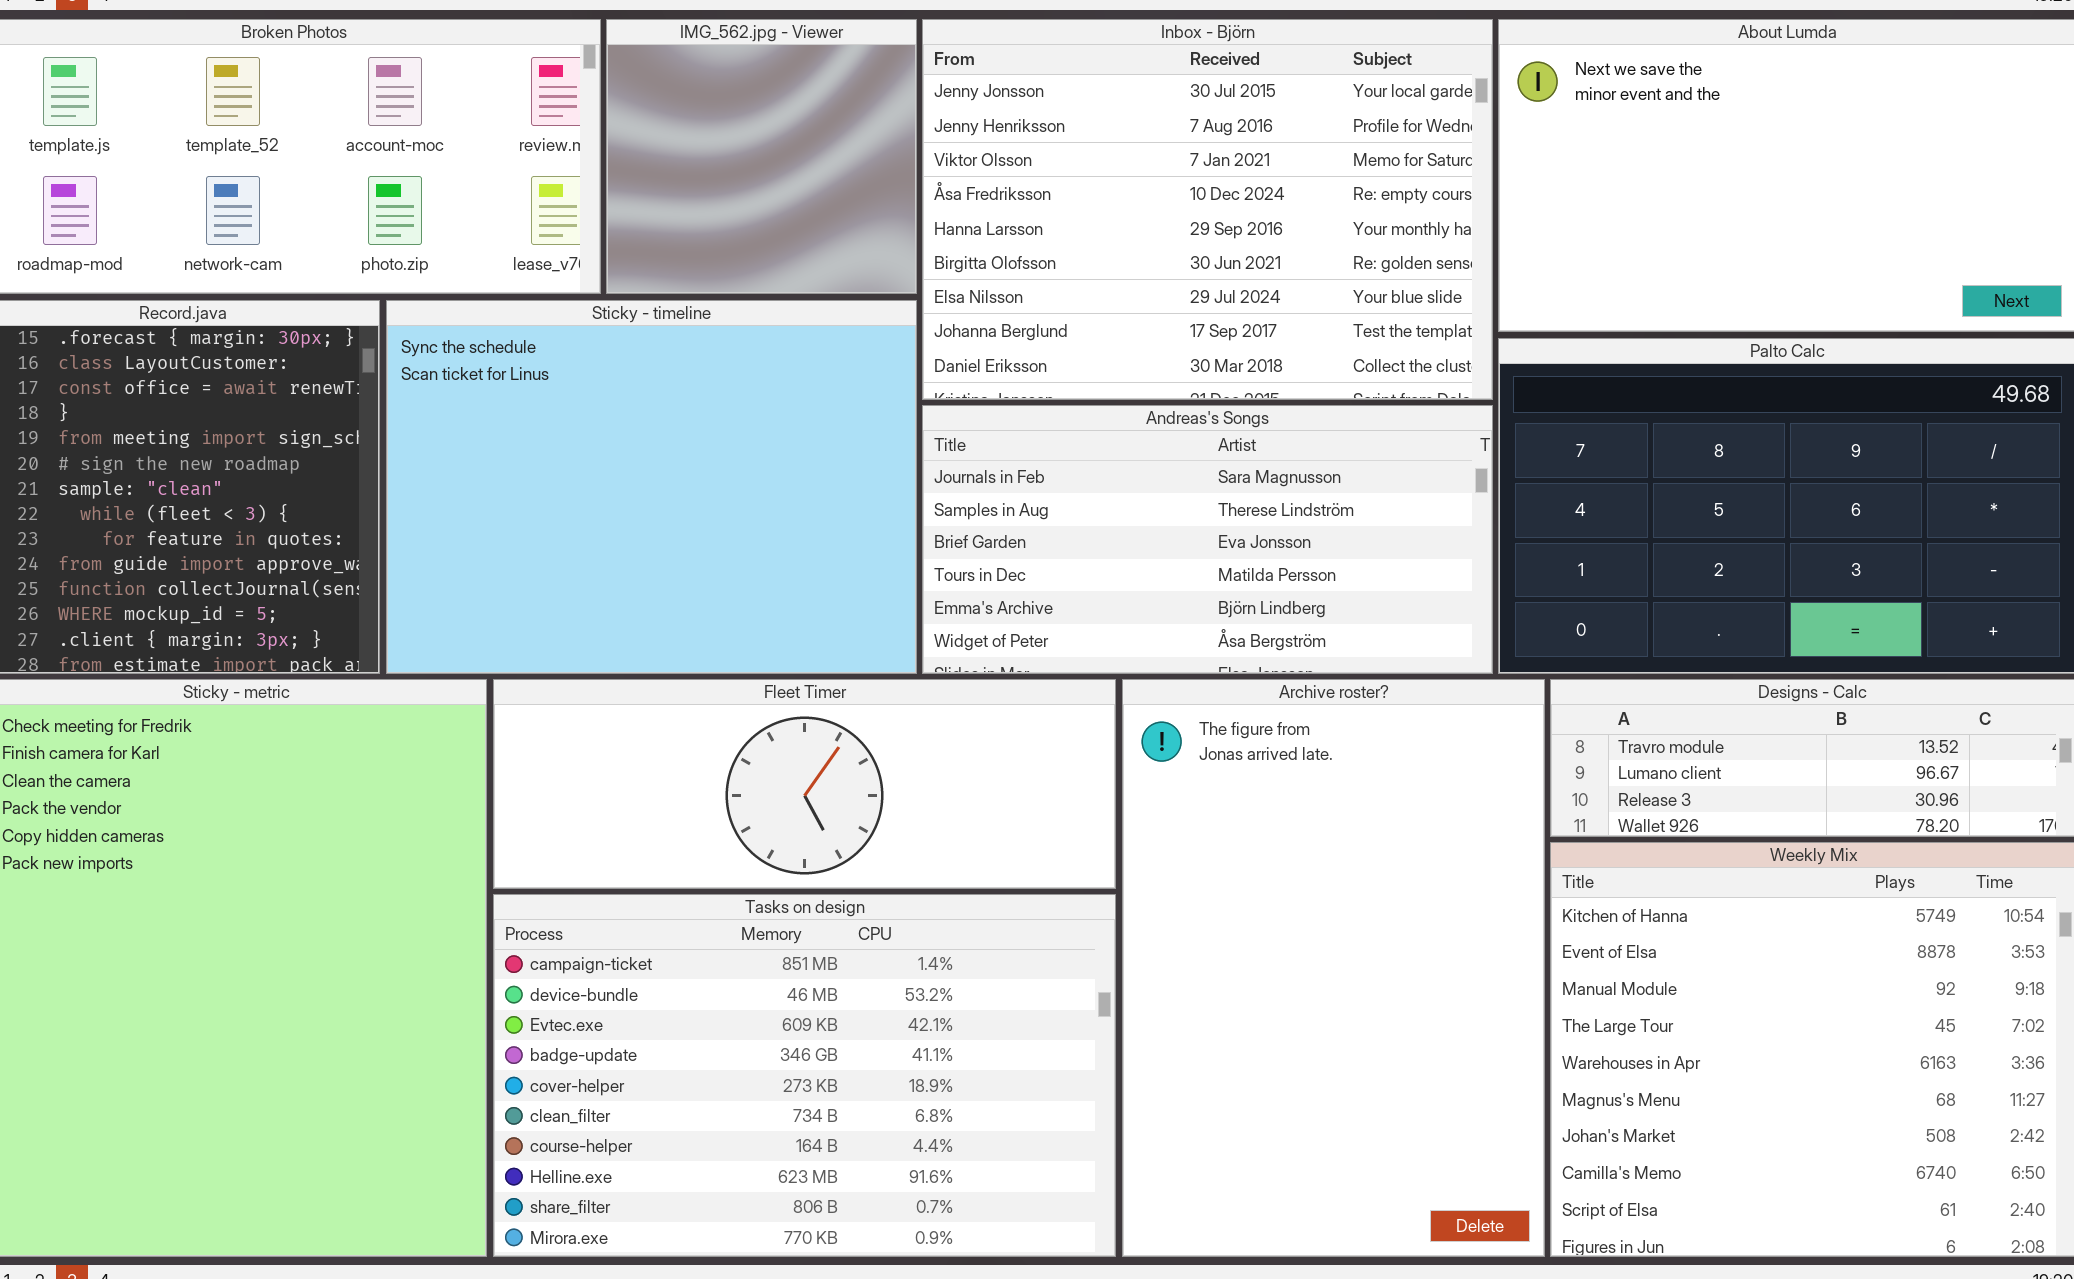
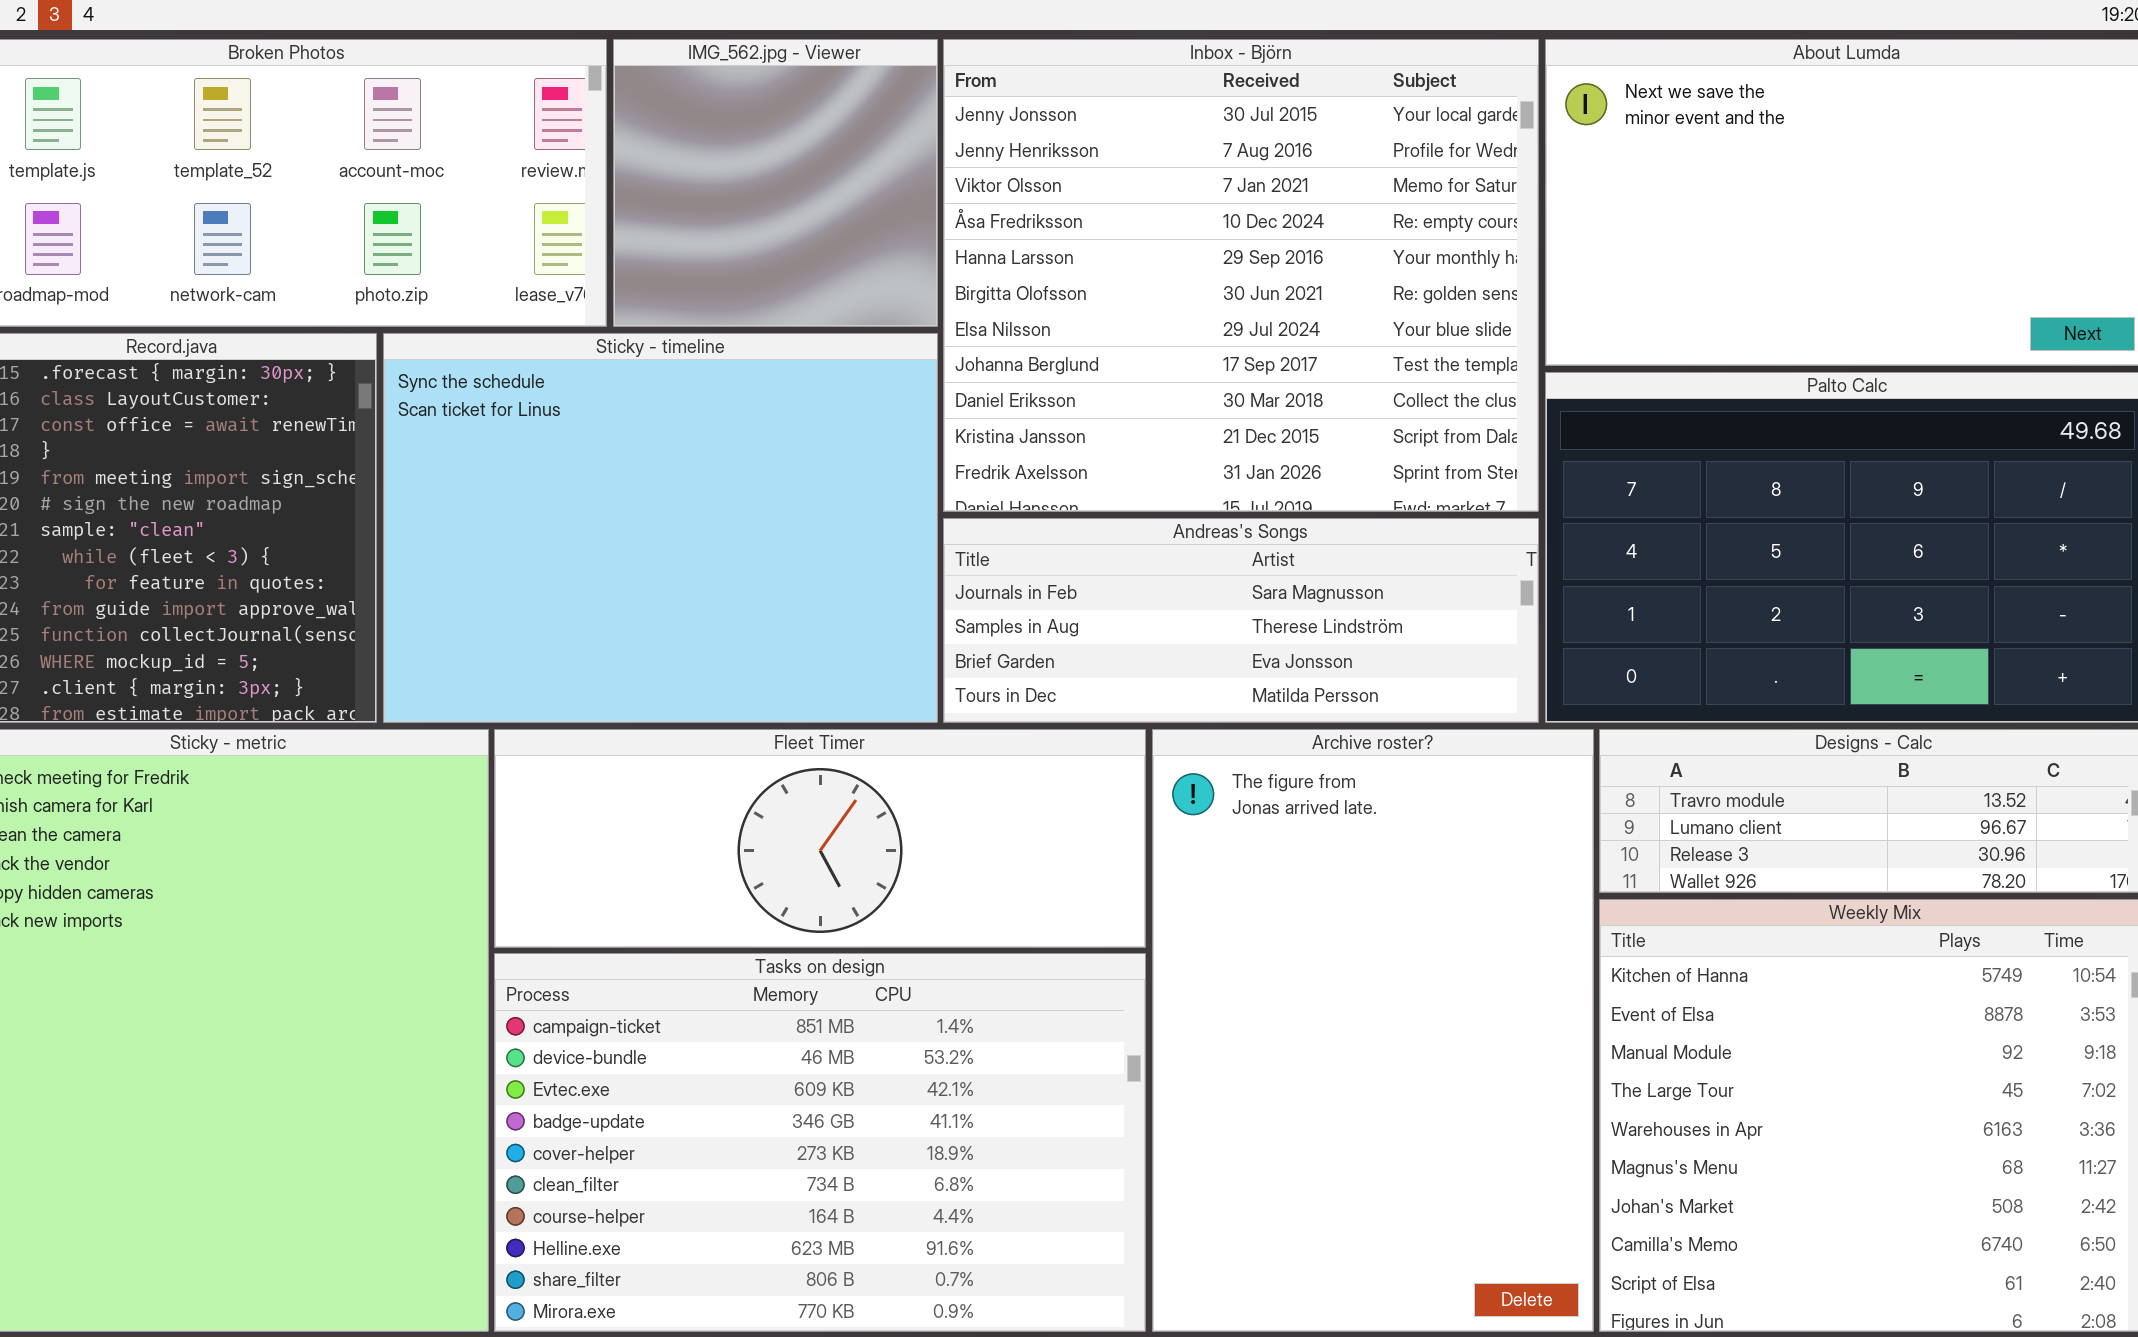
Inbox - Björn: [922,19,1493,400] -> [943,39,1539,512], resized
Andreas's Songs: [922,405,1493,674] -> [943,518,1539,723], resized

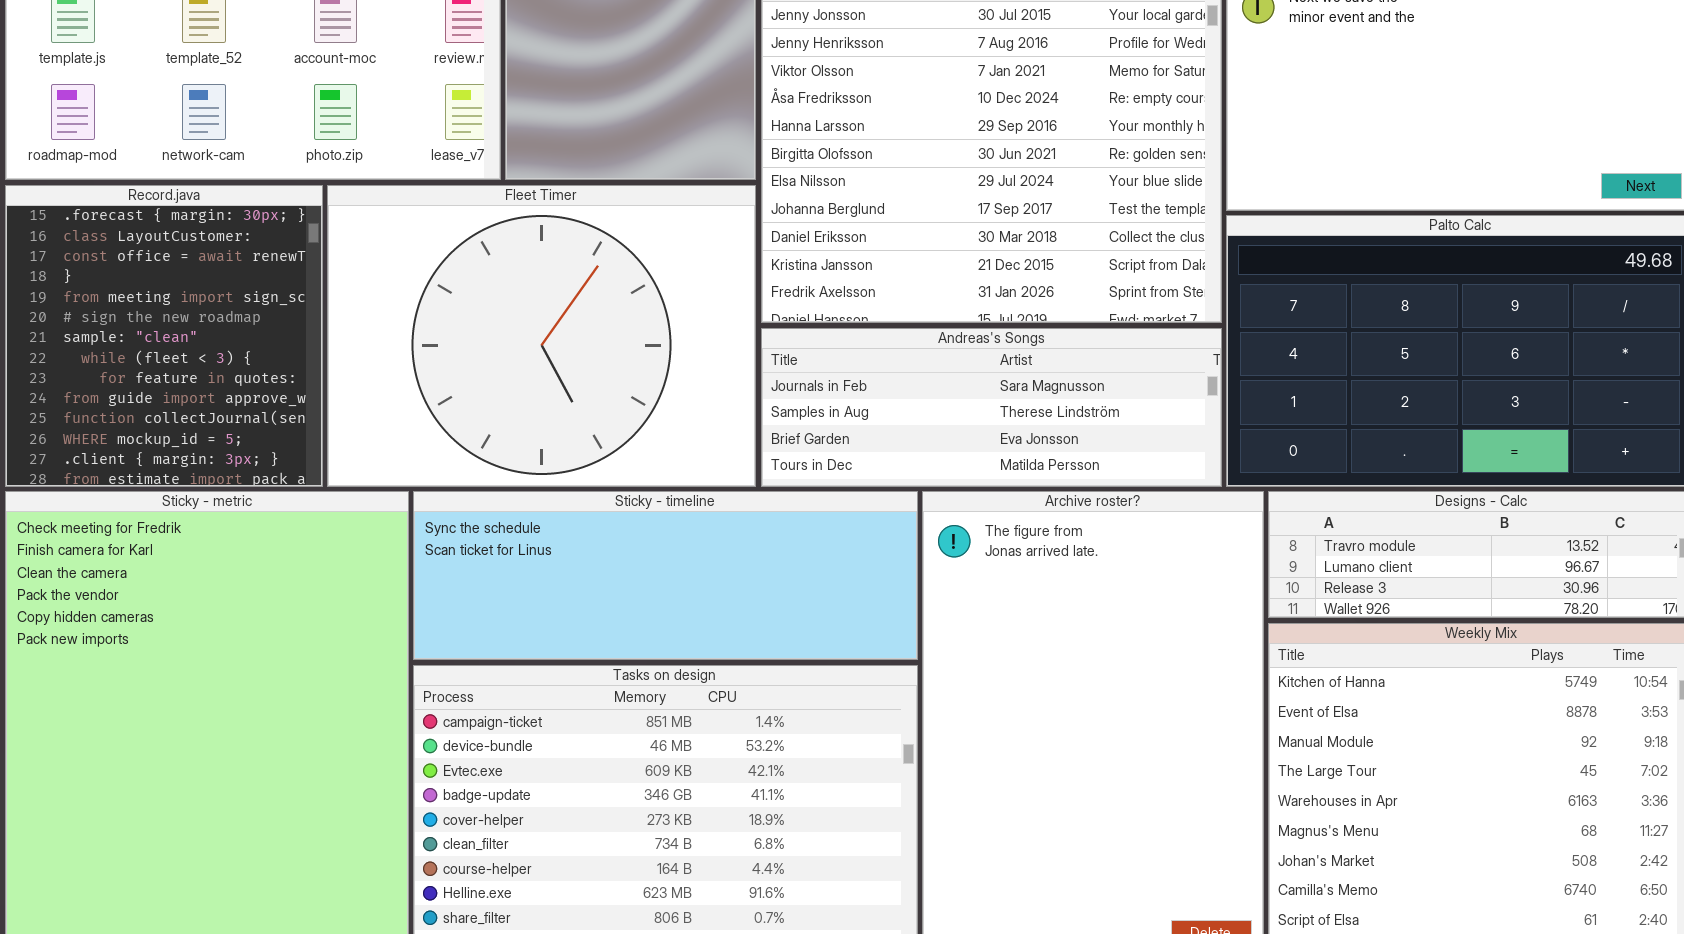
Sticky - timeline: [383,333,938,723] -> [413,491,918,660], moved, resized
Fleet Timer: [494,729,1146,948] -> [327,185,756,487], moved, resized

